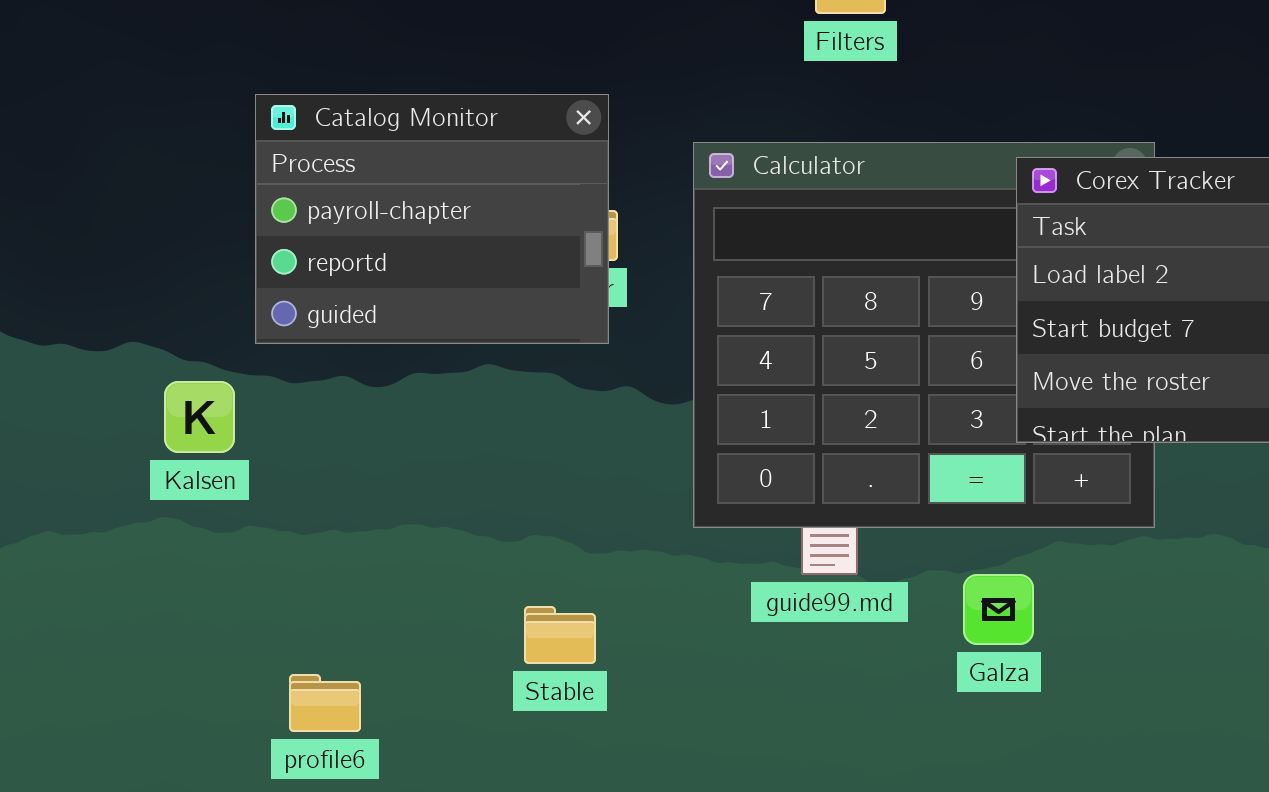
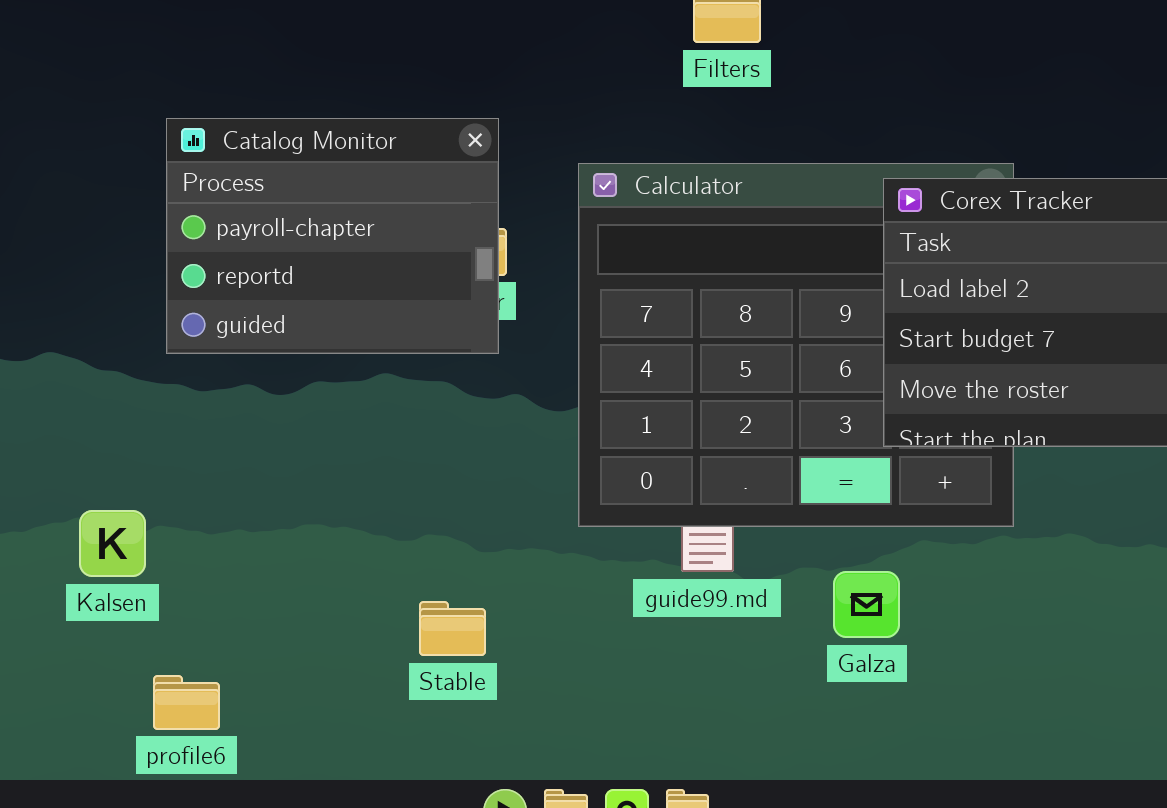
Kalsen: [164,381,235,453] -> [79,510,146,577], moved
profile6: [289,674,361,732] -> [153,675,220,730], moved

